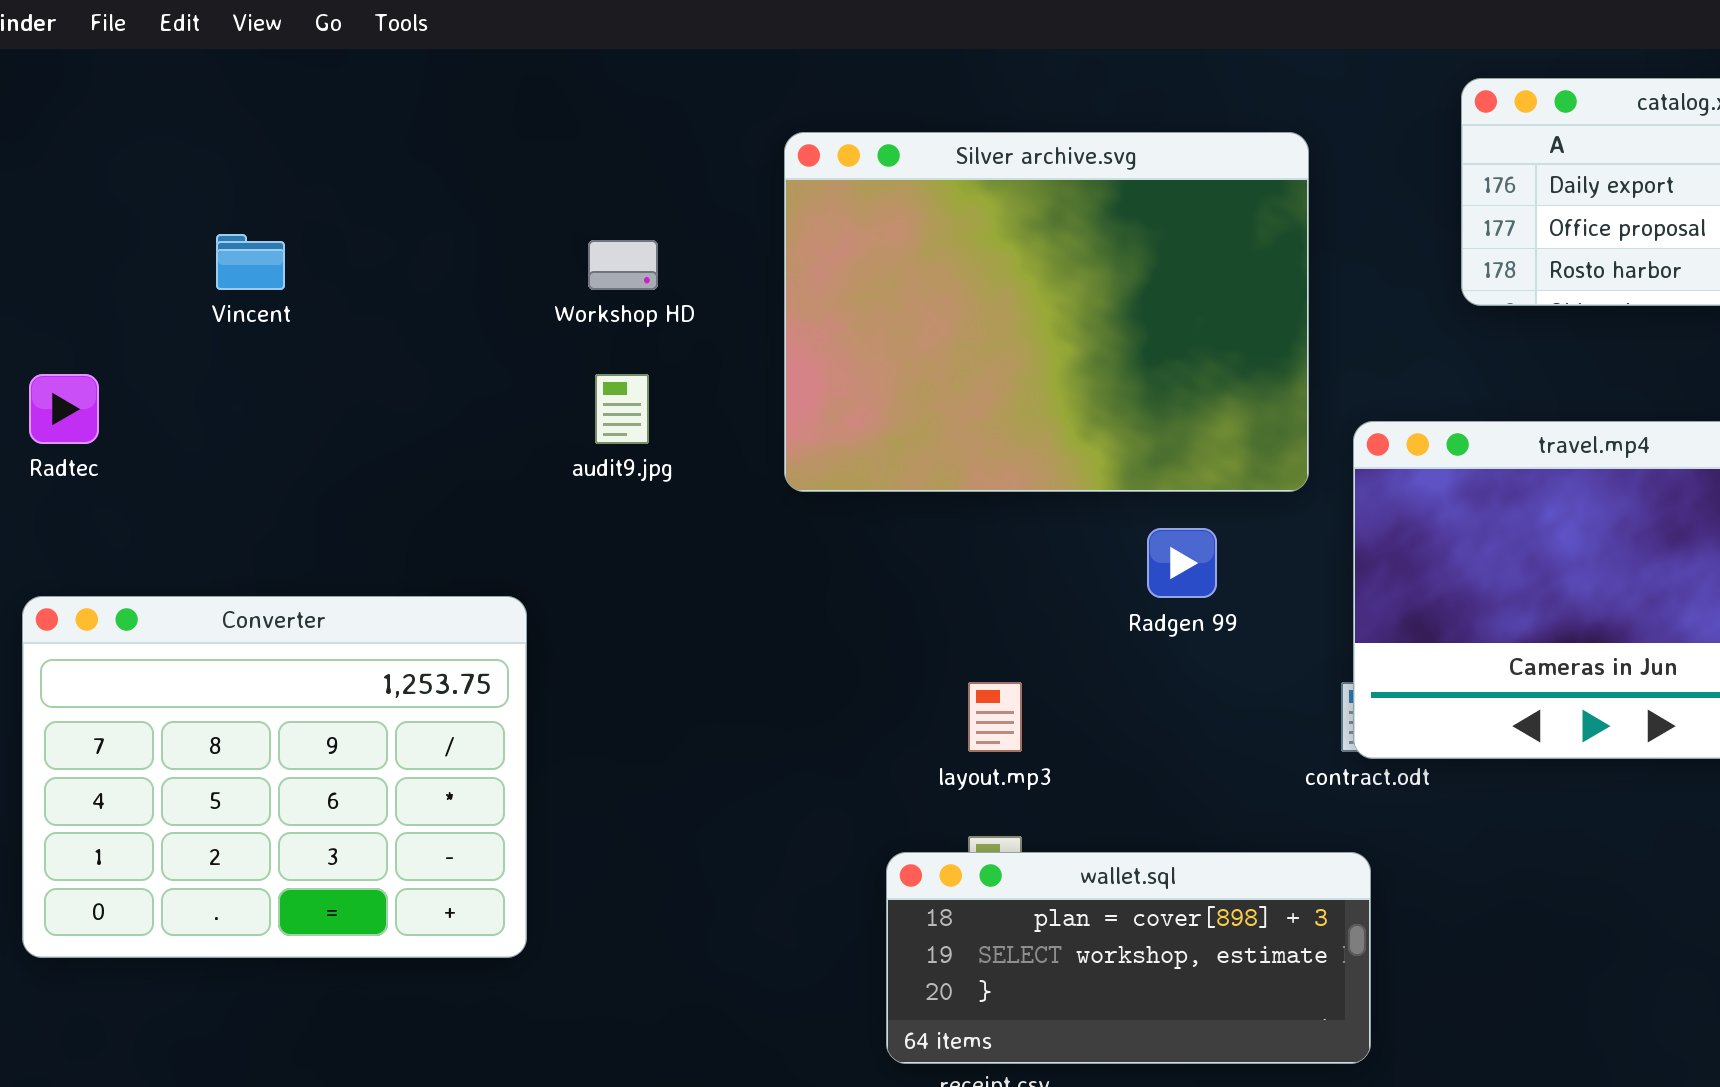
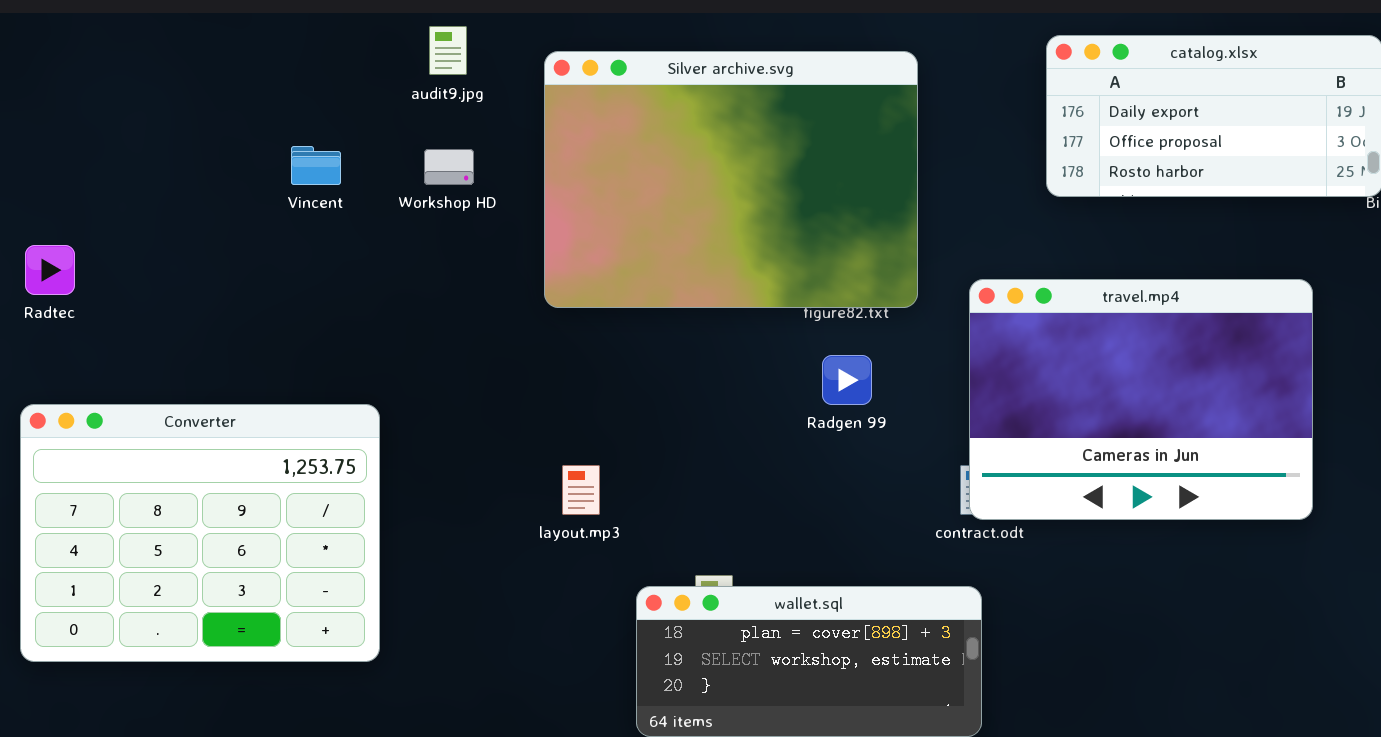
Silver archive.svg: [784,132,1309,492] -> [544,51,918,308], moved
Vincent: [216,234,285,290] -> [291,146,341,185], moved
audit9.jpg: [595,374,649,444] -> [429,26,467,75], moved
layout.mp3: [968,682,1022,752] -> [562,465,600,515], moved

